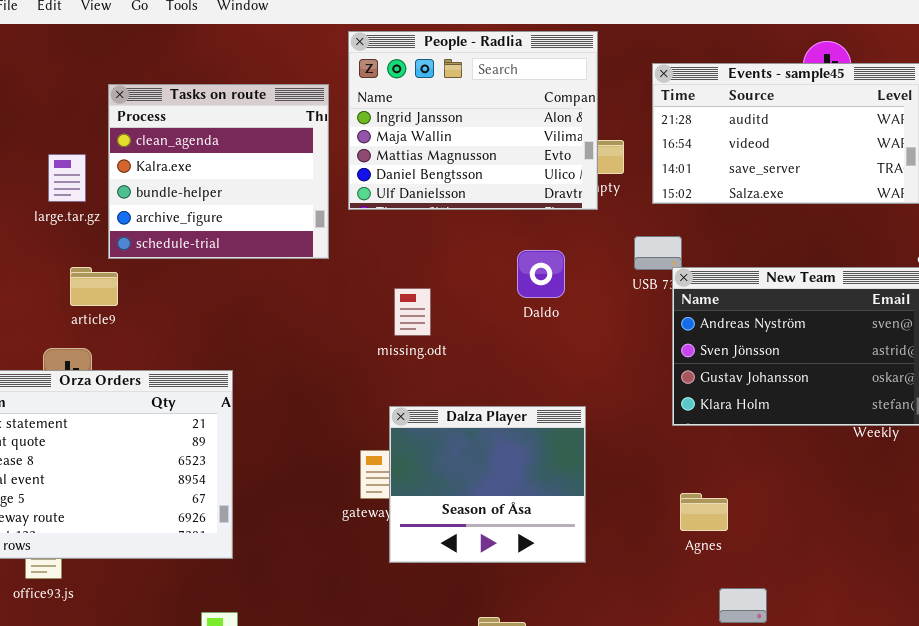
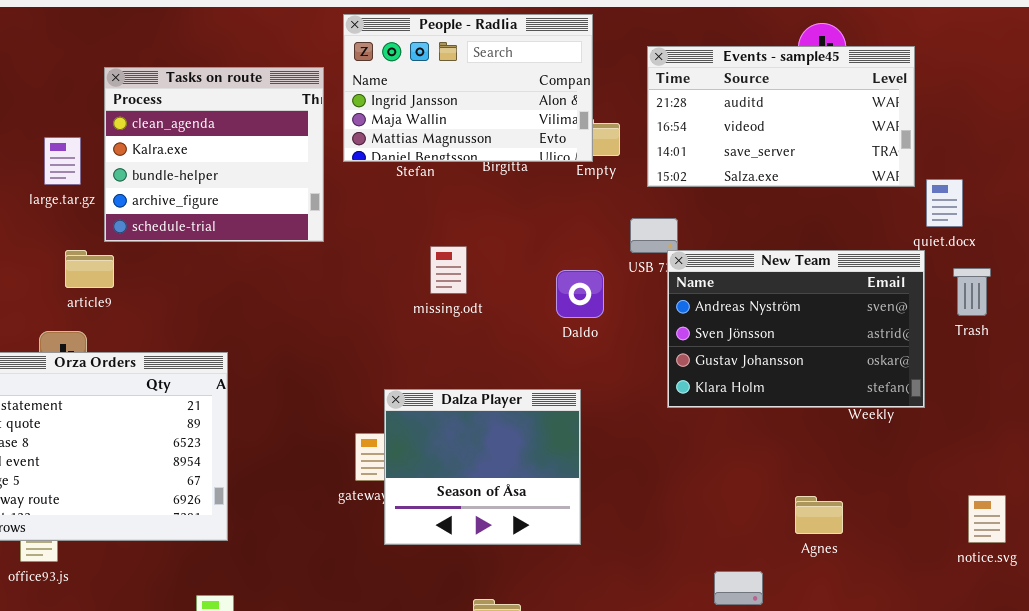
People - Radlia: [348,31,598,210] -> [343,14,593,162], resized
Daldo: [517,250,565,298] -> [556,270,604,318], moved
missing.odt: [394,288,431,336] -> [430,246,467,294], moved
Agnes: [680,493,728,531] -> [795,496,843,534], moved

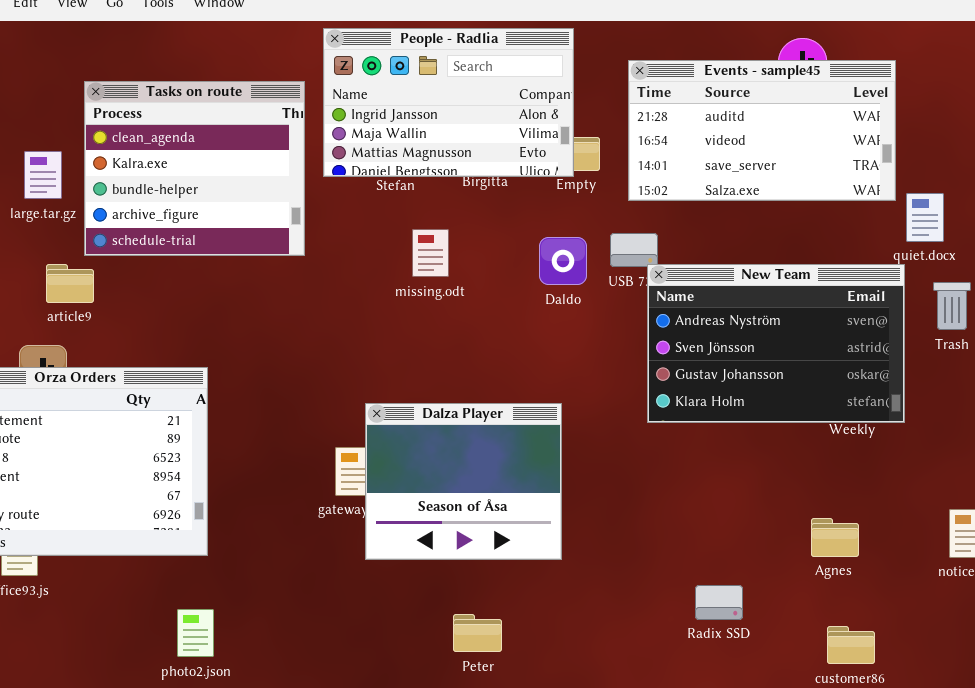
missing.odt: [430,246,467,294] -> [412,229,449,277], moved
Daldo: [556,270,604,318] -> [539,237,587,285], moved
Agnes: [795,496,843,534] -> [811,518,859,557], moved

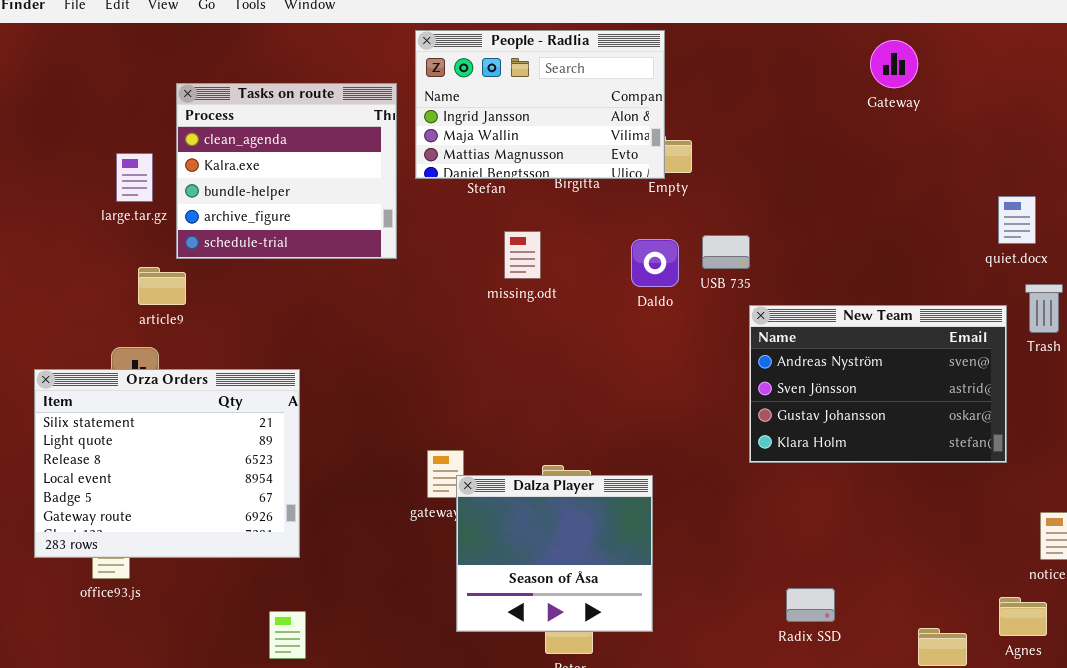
Events - sample45: [628,60,896,201] -> none, closed
New Team: [647,264,905,423] -> [749,305,1007,463], moved
Dalza Player: [365,403,562,560] -> [456,475,653,632], moved
Agnes: [811,518,859,557] -> [999,597,1047,636], moved

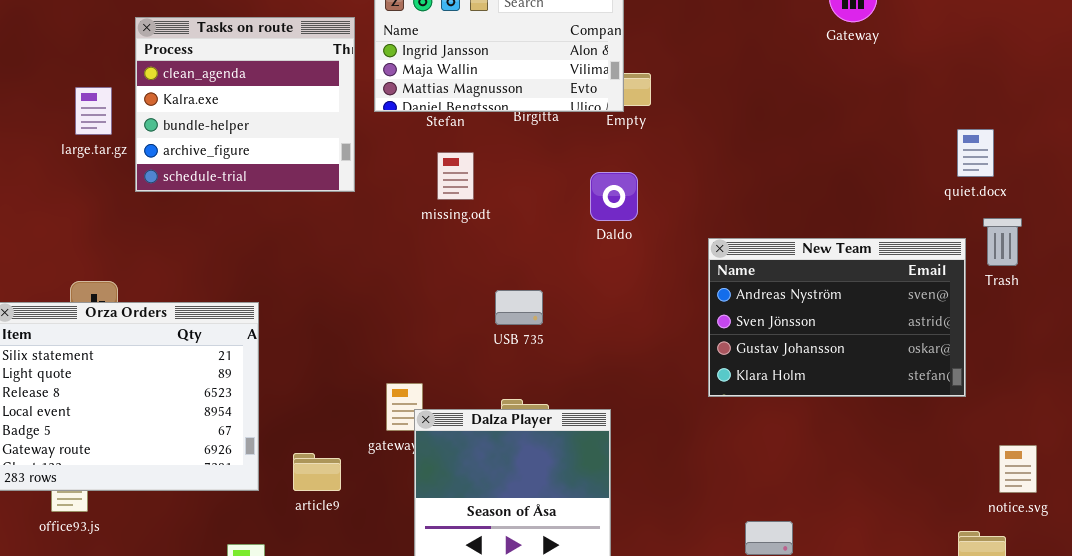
missing.odt: [504,231,541,279] -> [437,152,474,200], moved
USB 735: [702,235,750,269] -> [495,290,543,325], moved
article9: [138,267,186,305] -> [293,453,341,491], moved

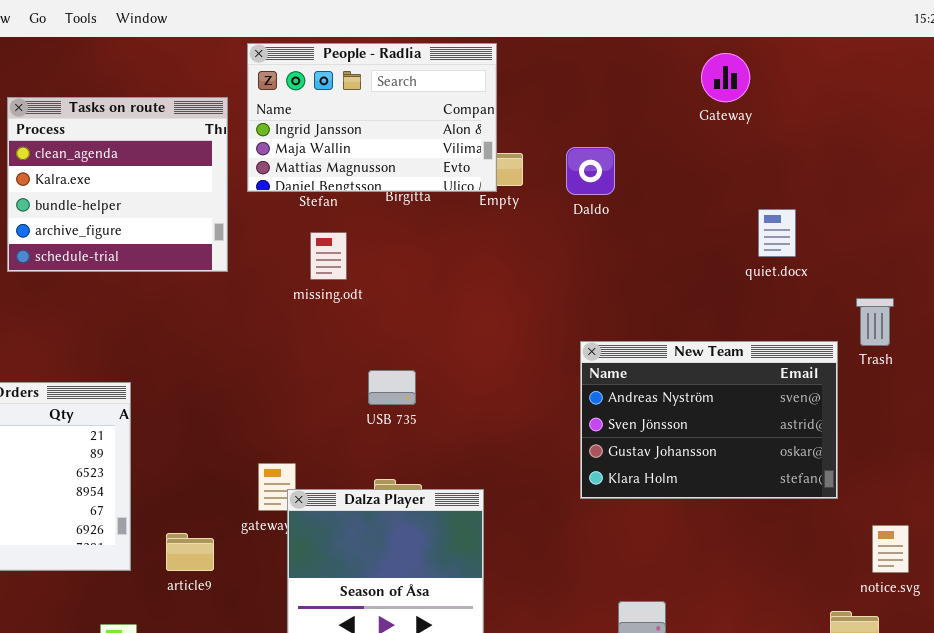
quiet.docx: [957,129,994,177] -> [758,209,796,257], moved
Daldo: [590,172,638,221] -> [566,147,615,195], moved
New Team: [708,238,966,397] -> [580,341,838,499], moved

